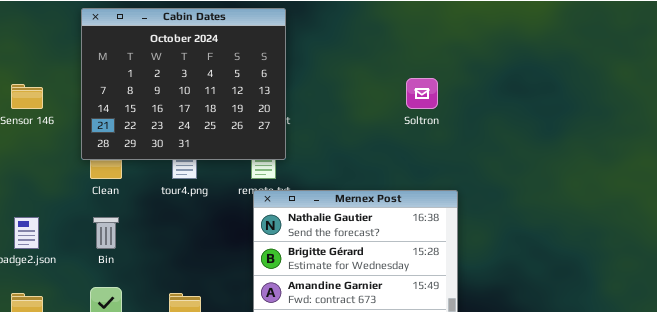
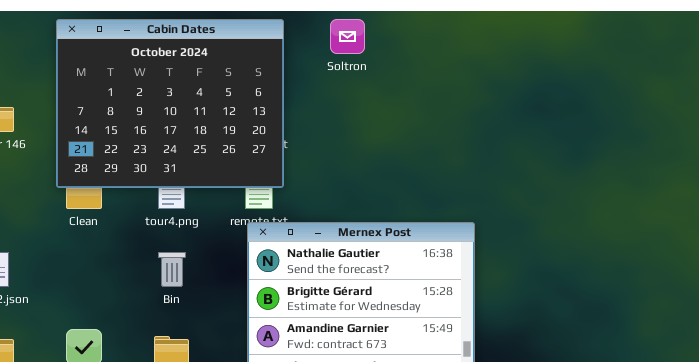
Soltron: [406,78,438,109] -> [330,19,365,54], moved
Bin: [93,217,119,249] -> [158,252,186,287], moved

